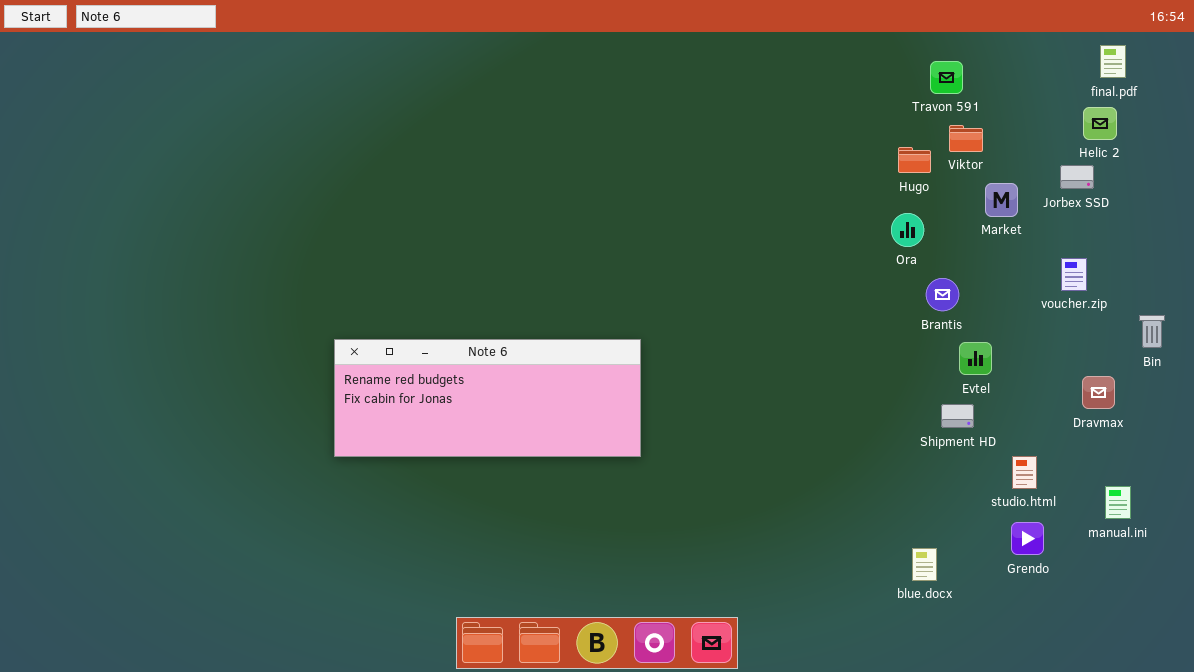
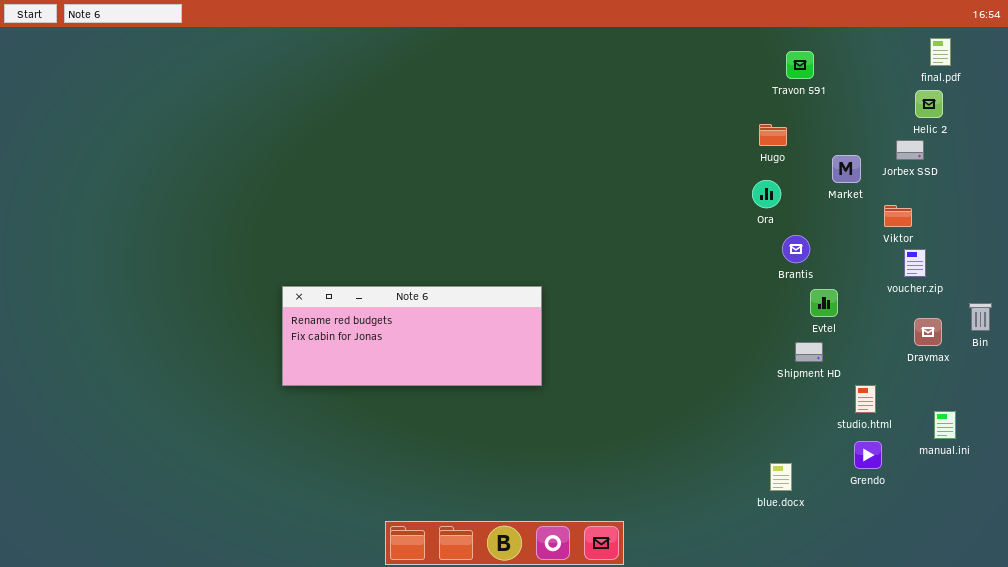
Viktor: [949,125,983,152] -> [884,205,912,227], moved
voucher.zip: [1061,258,1087,291] -> [904,249,926,277], moved
Bin: [1139,315,1165,348] -> [969,303,992,331], moved

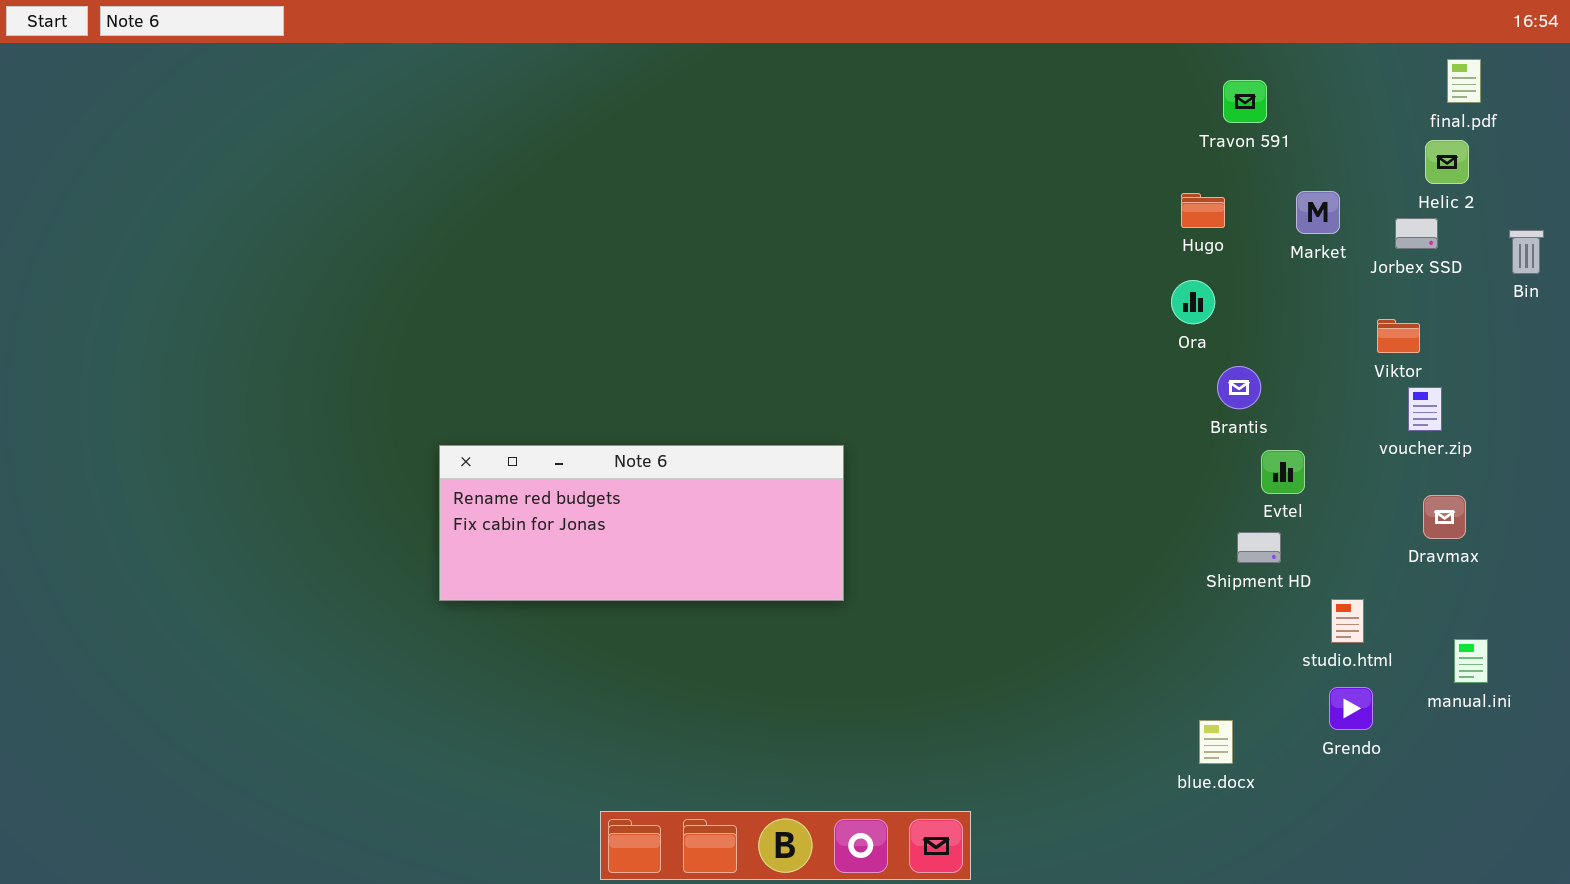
Market: [832,155,861,183] -> [1296,191,1340,234], moved
Bin: [969,303,992,331] -> [1509,230,1544,274], moved

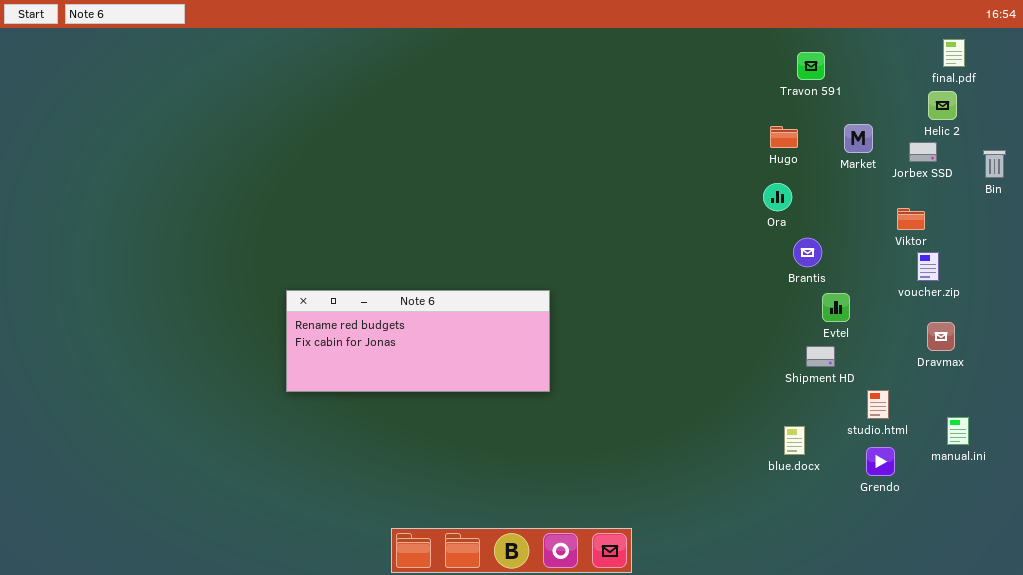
blue.docx: [1199,720,1233,764] -> [784,426,805,455], moved

